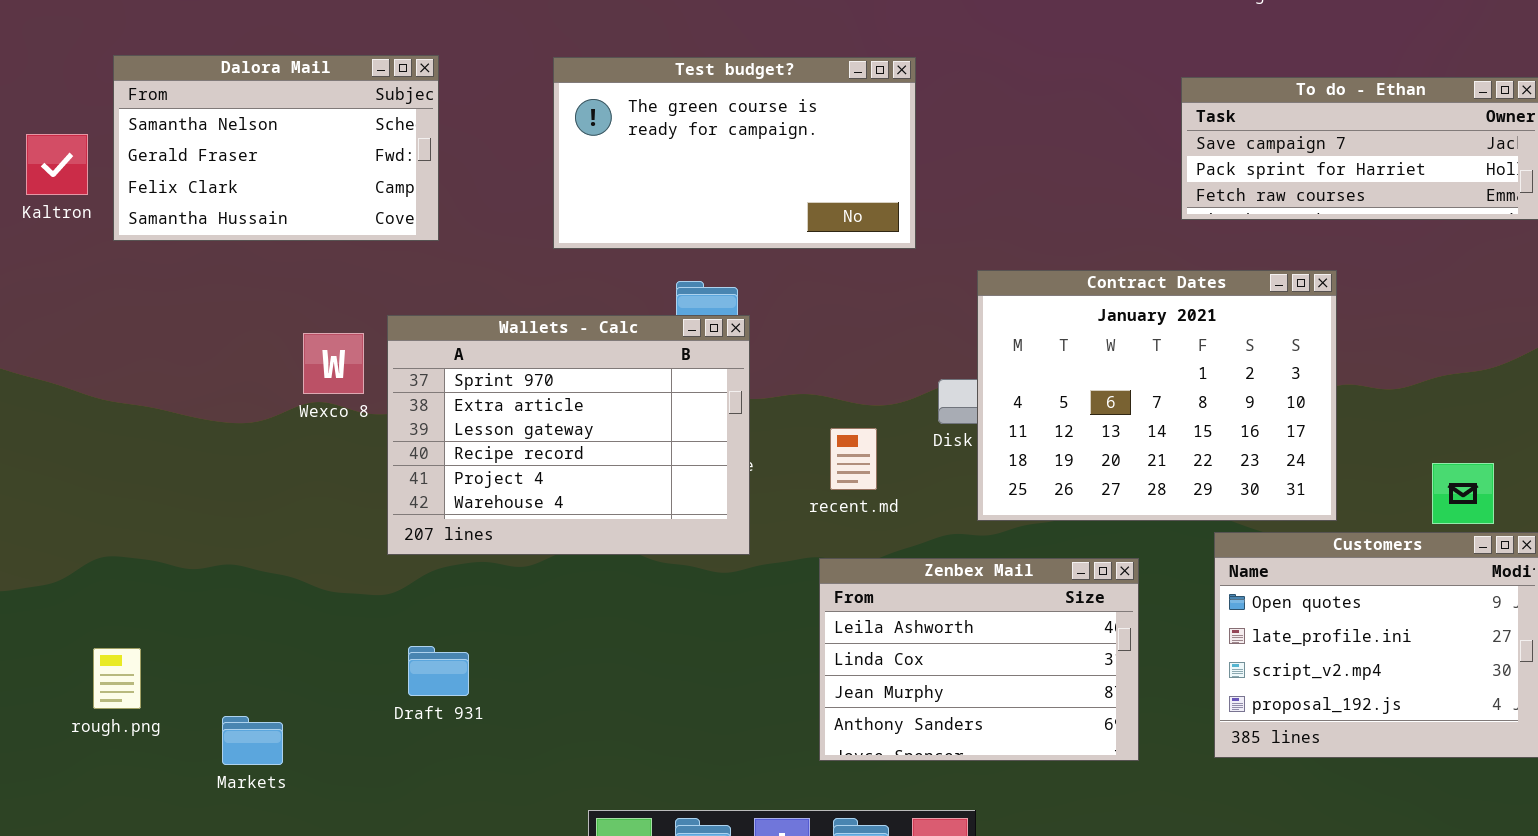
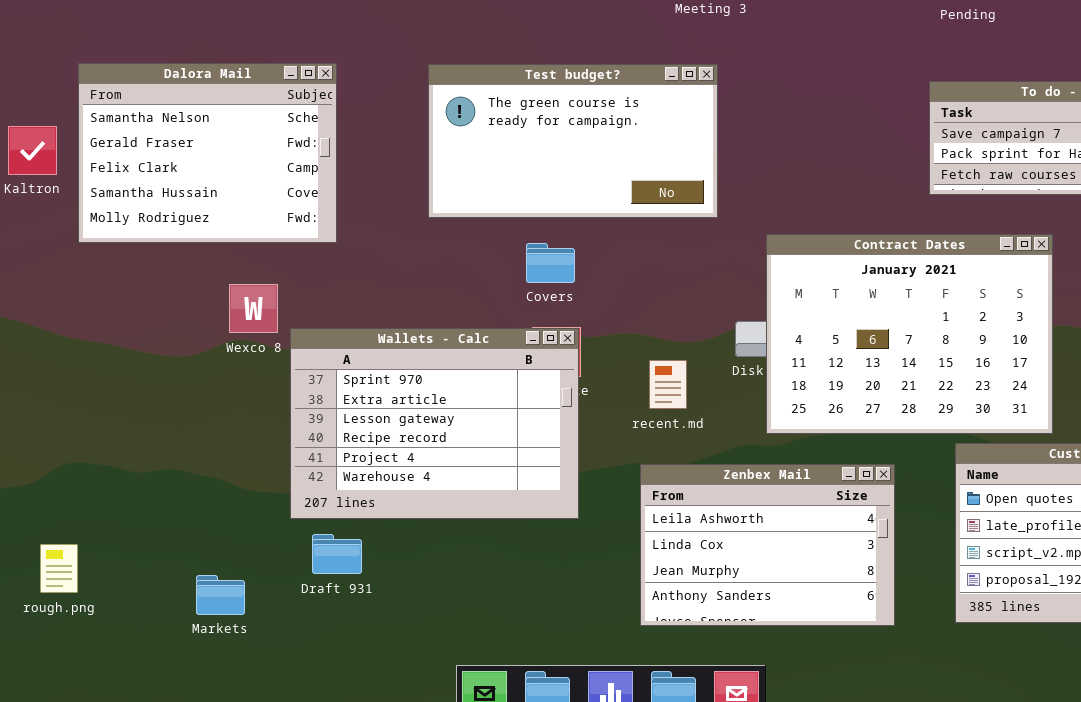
Dalora Mail: [113,55,439,241] -> [78,63,337,243], resized
Wallets - Calc: [387,315,750,555] -> [290,328,579,519], moved
rough.png: [93,648,141,709] -> [40,544,78,593], moved
Markets: [222,716,283,765] -> [196,575,245,615], moved

